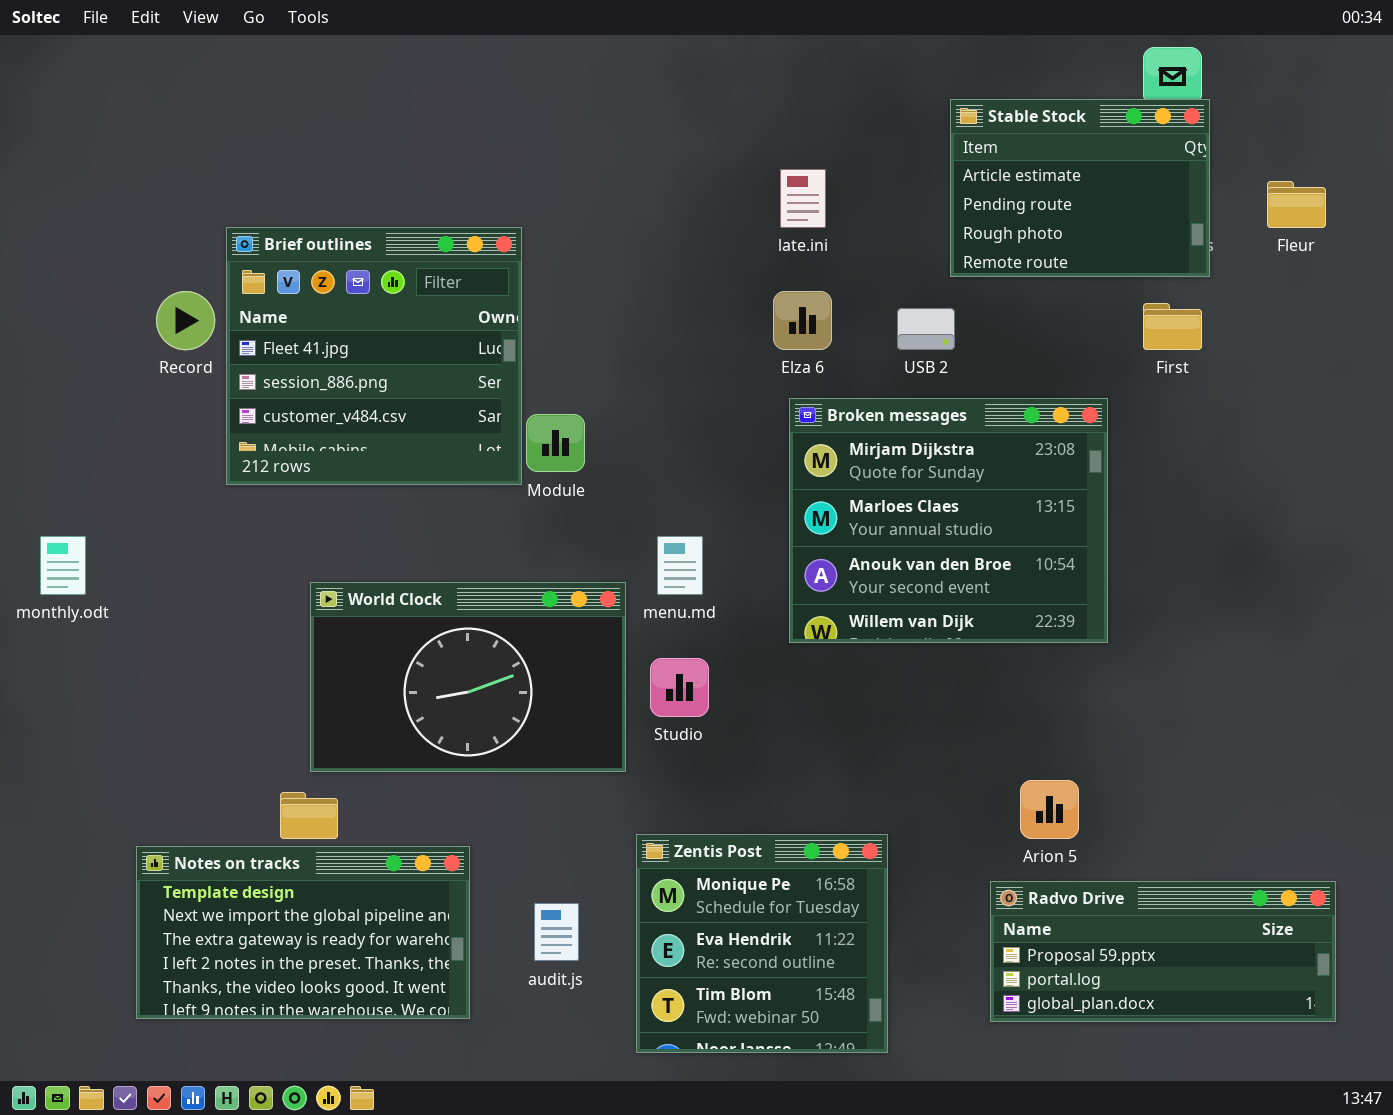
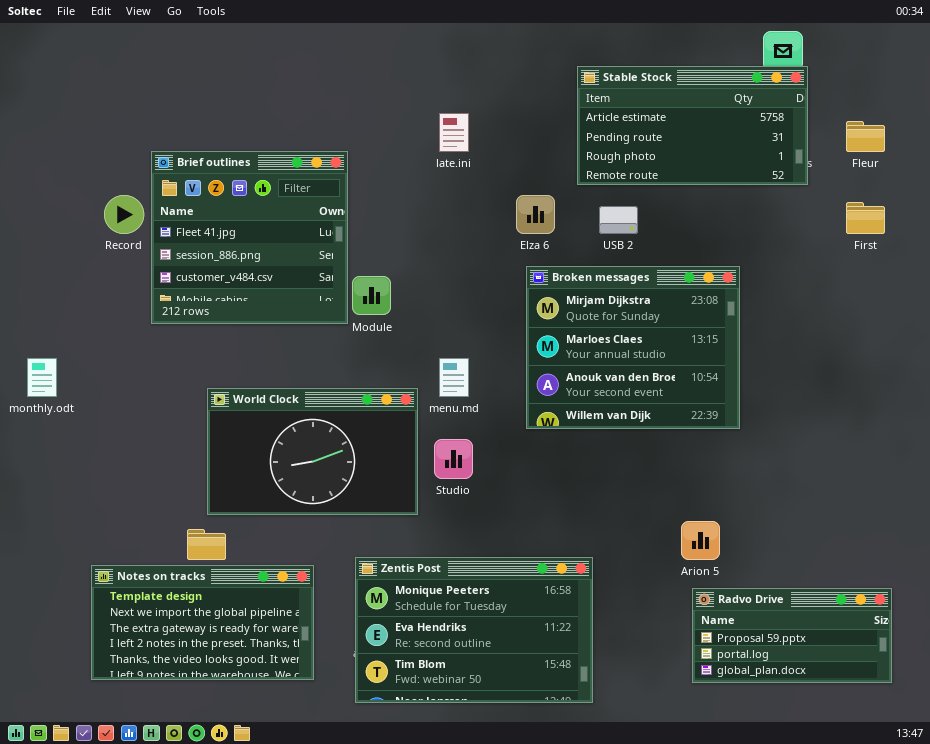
Stable Stock: [950,99,1210,277] -> [577,66,808,185], resized
late.ini: [780,169,826,228] -> [439,113,469,152], moved
First: [1143,303,1202,350] -> [846,202,885,234], moved
Zentis Post: [636,834,888,1053] -> [355,557,593,703], resized
Radvo Drive: [990,881,1336,1022] -> [692,588,892,683], resized

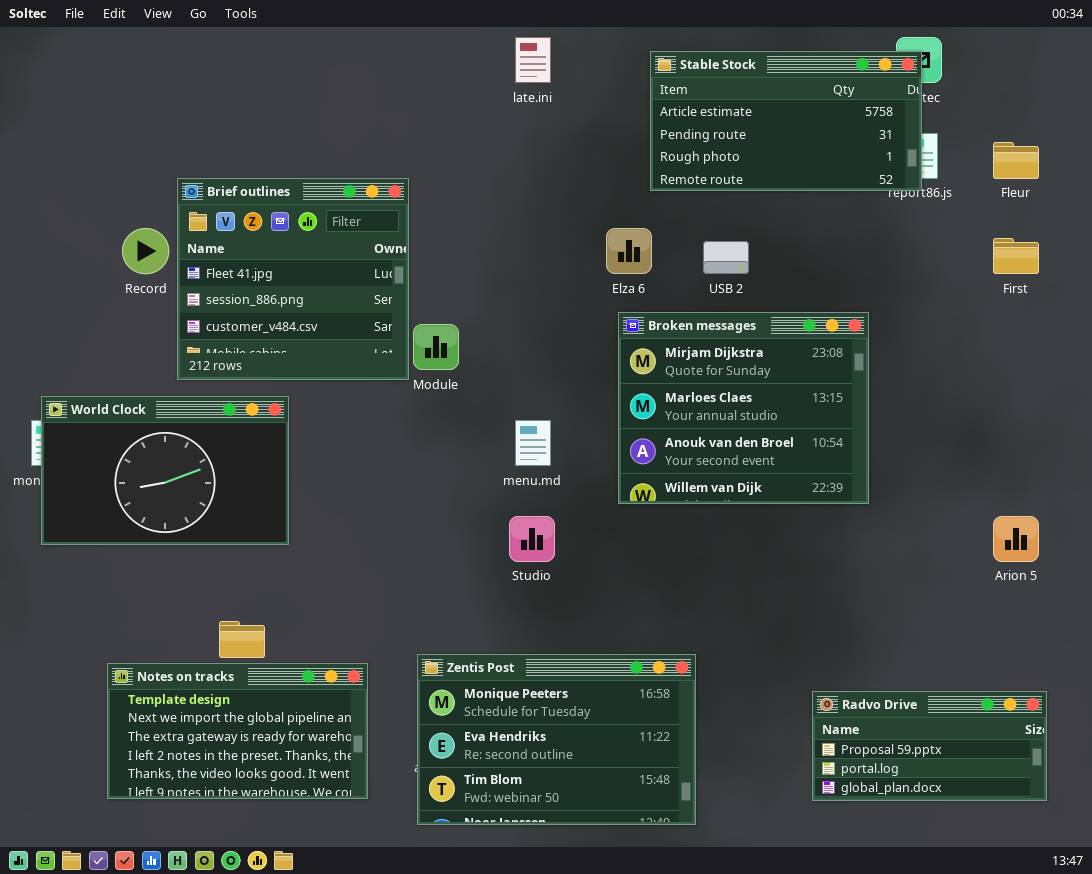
Stable Stock: [577,66,808,185] -> [650,51,922,191], moved
late.ini: [439,113,469,152] -> [515,37,551,83], moved
World Clock: [207,388,418,515] -> [41,396,289,545], moved
Arion 5: [681,521,720,560] -> [993,516,1039,562], moved

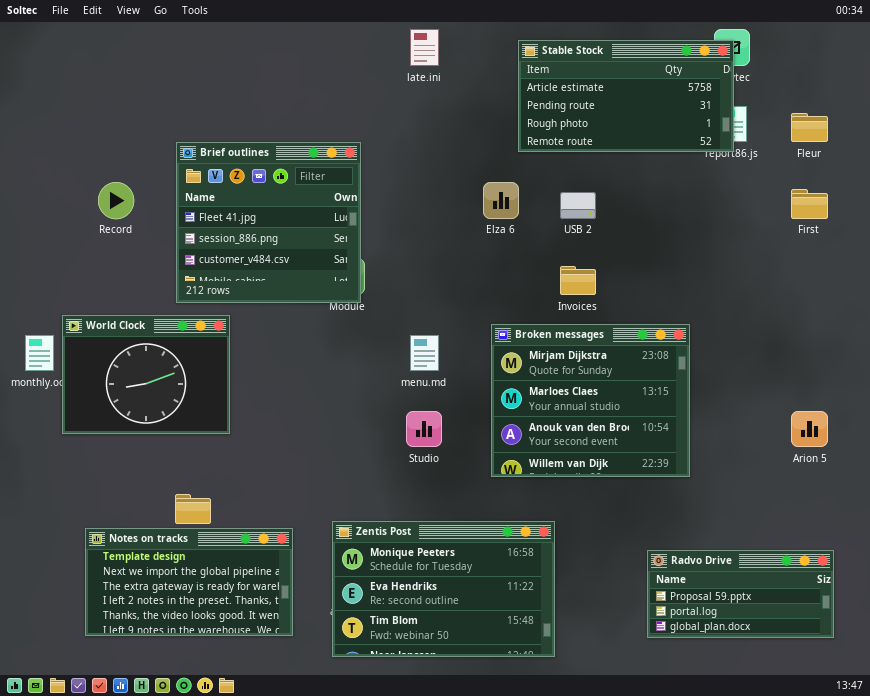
Brief outlines: [177,178,409,380] -> [176,142,361,303], moved
Broken messages: [618,312,869,504] -> [491,324,690,477], moved
World Clock: [41,396,289,545] -> [62,315,230,434], resized

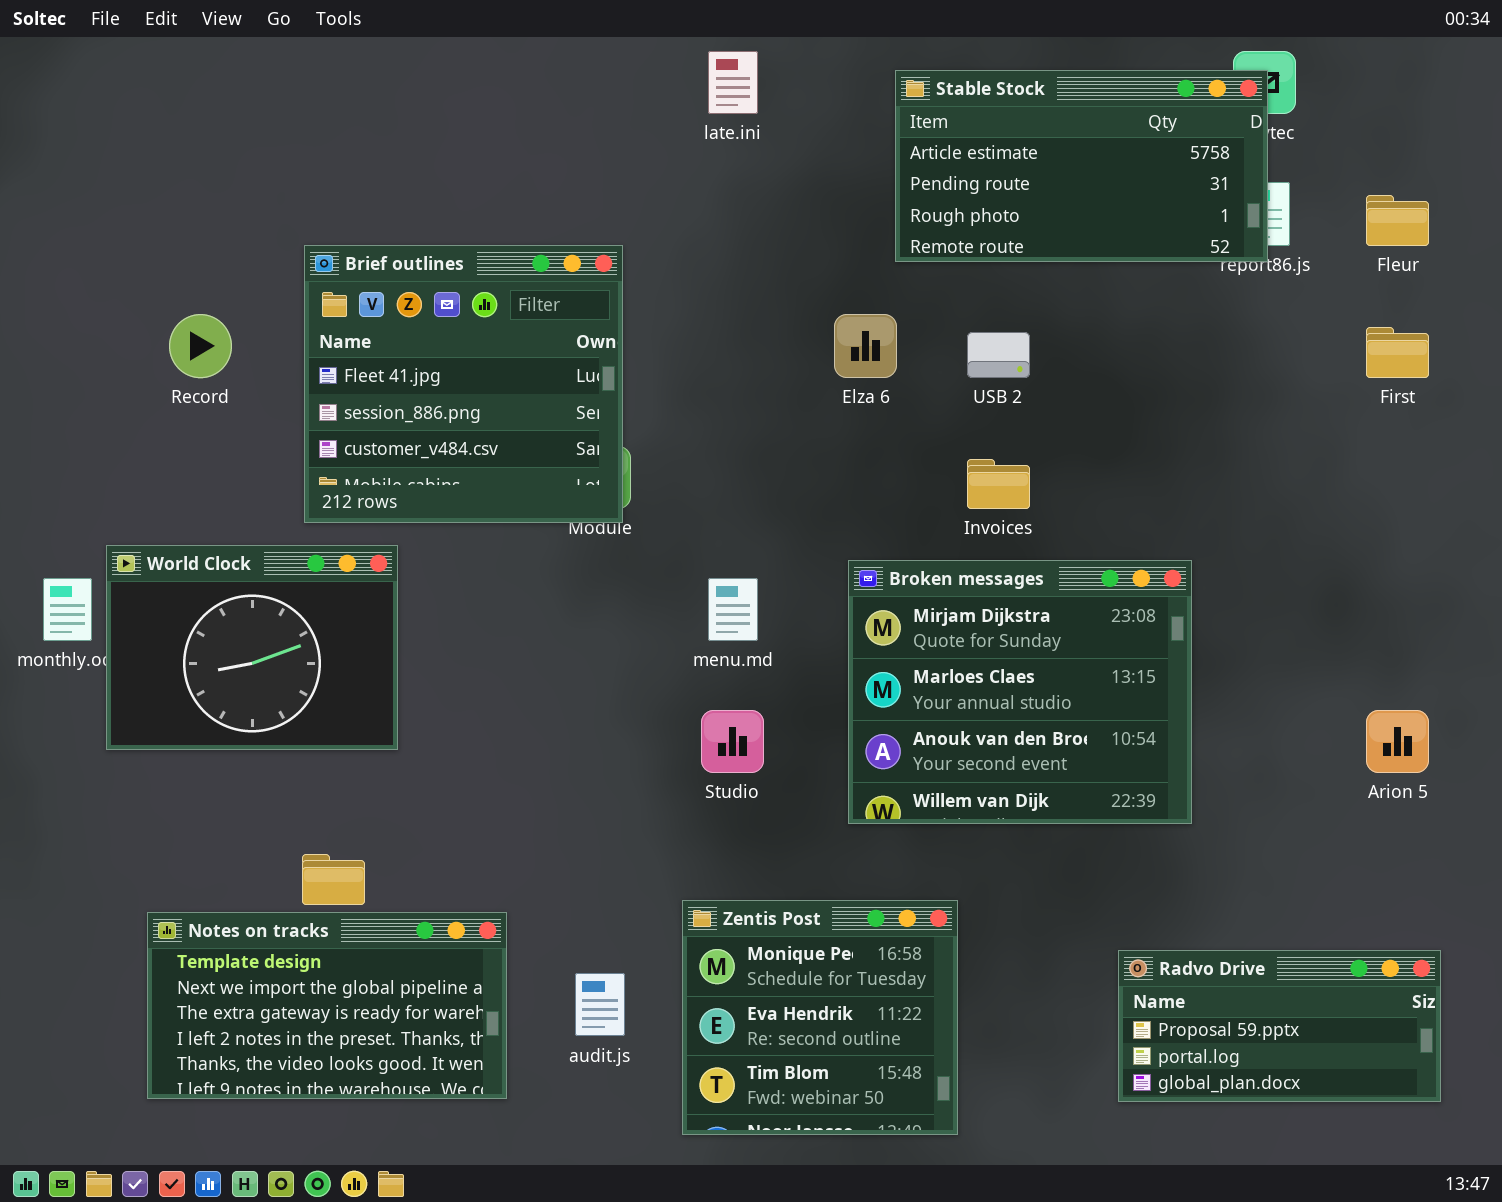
Zentis Post: [332,521,555,657] -> [682,900,958,1135], resized

